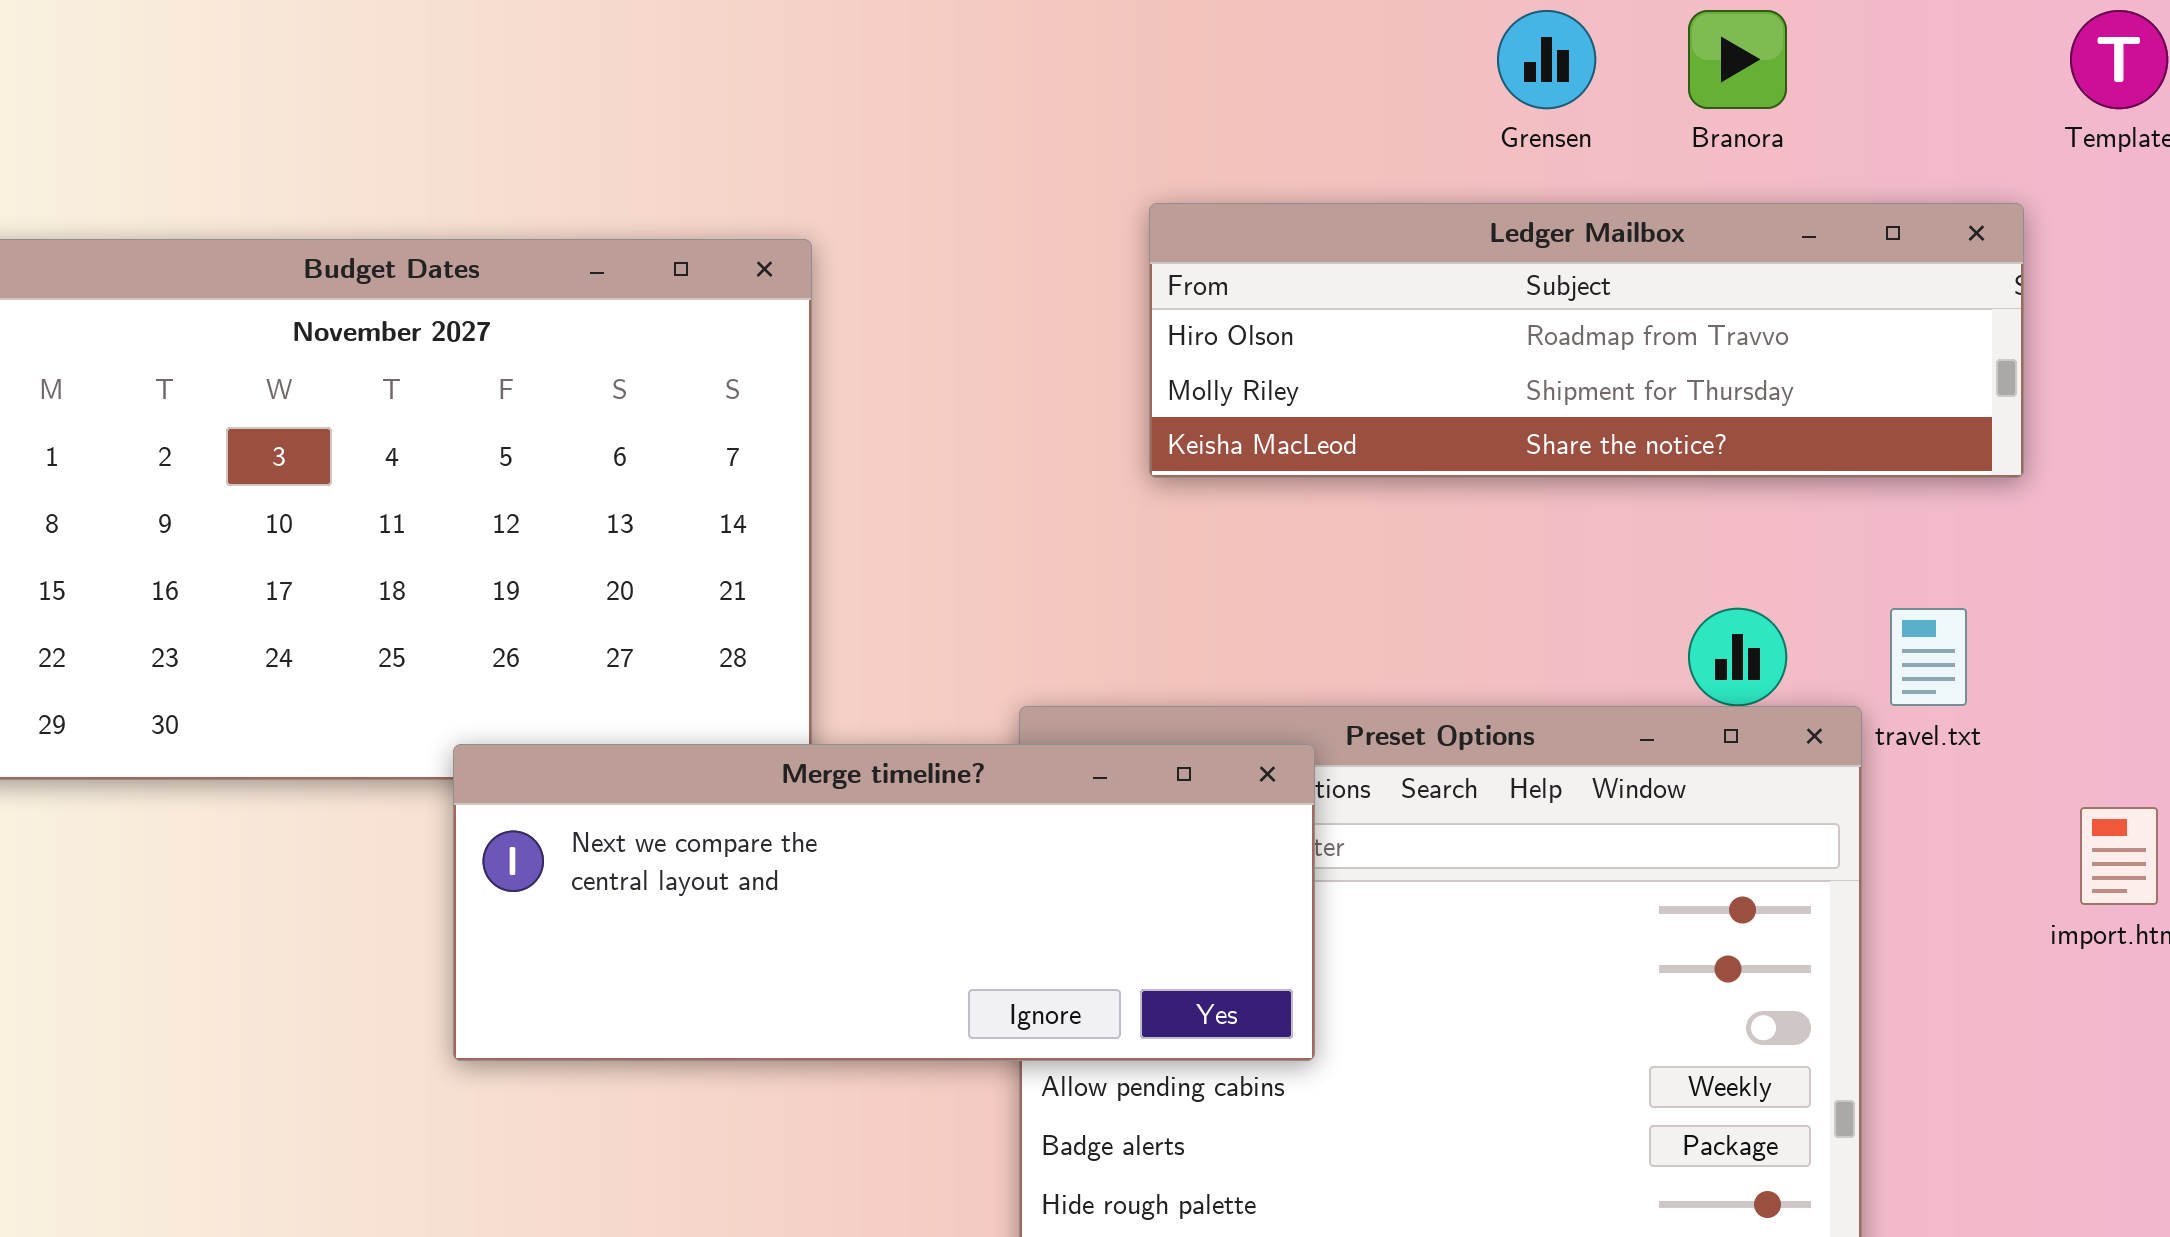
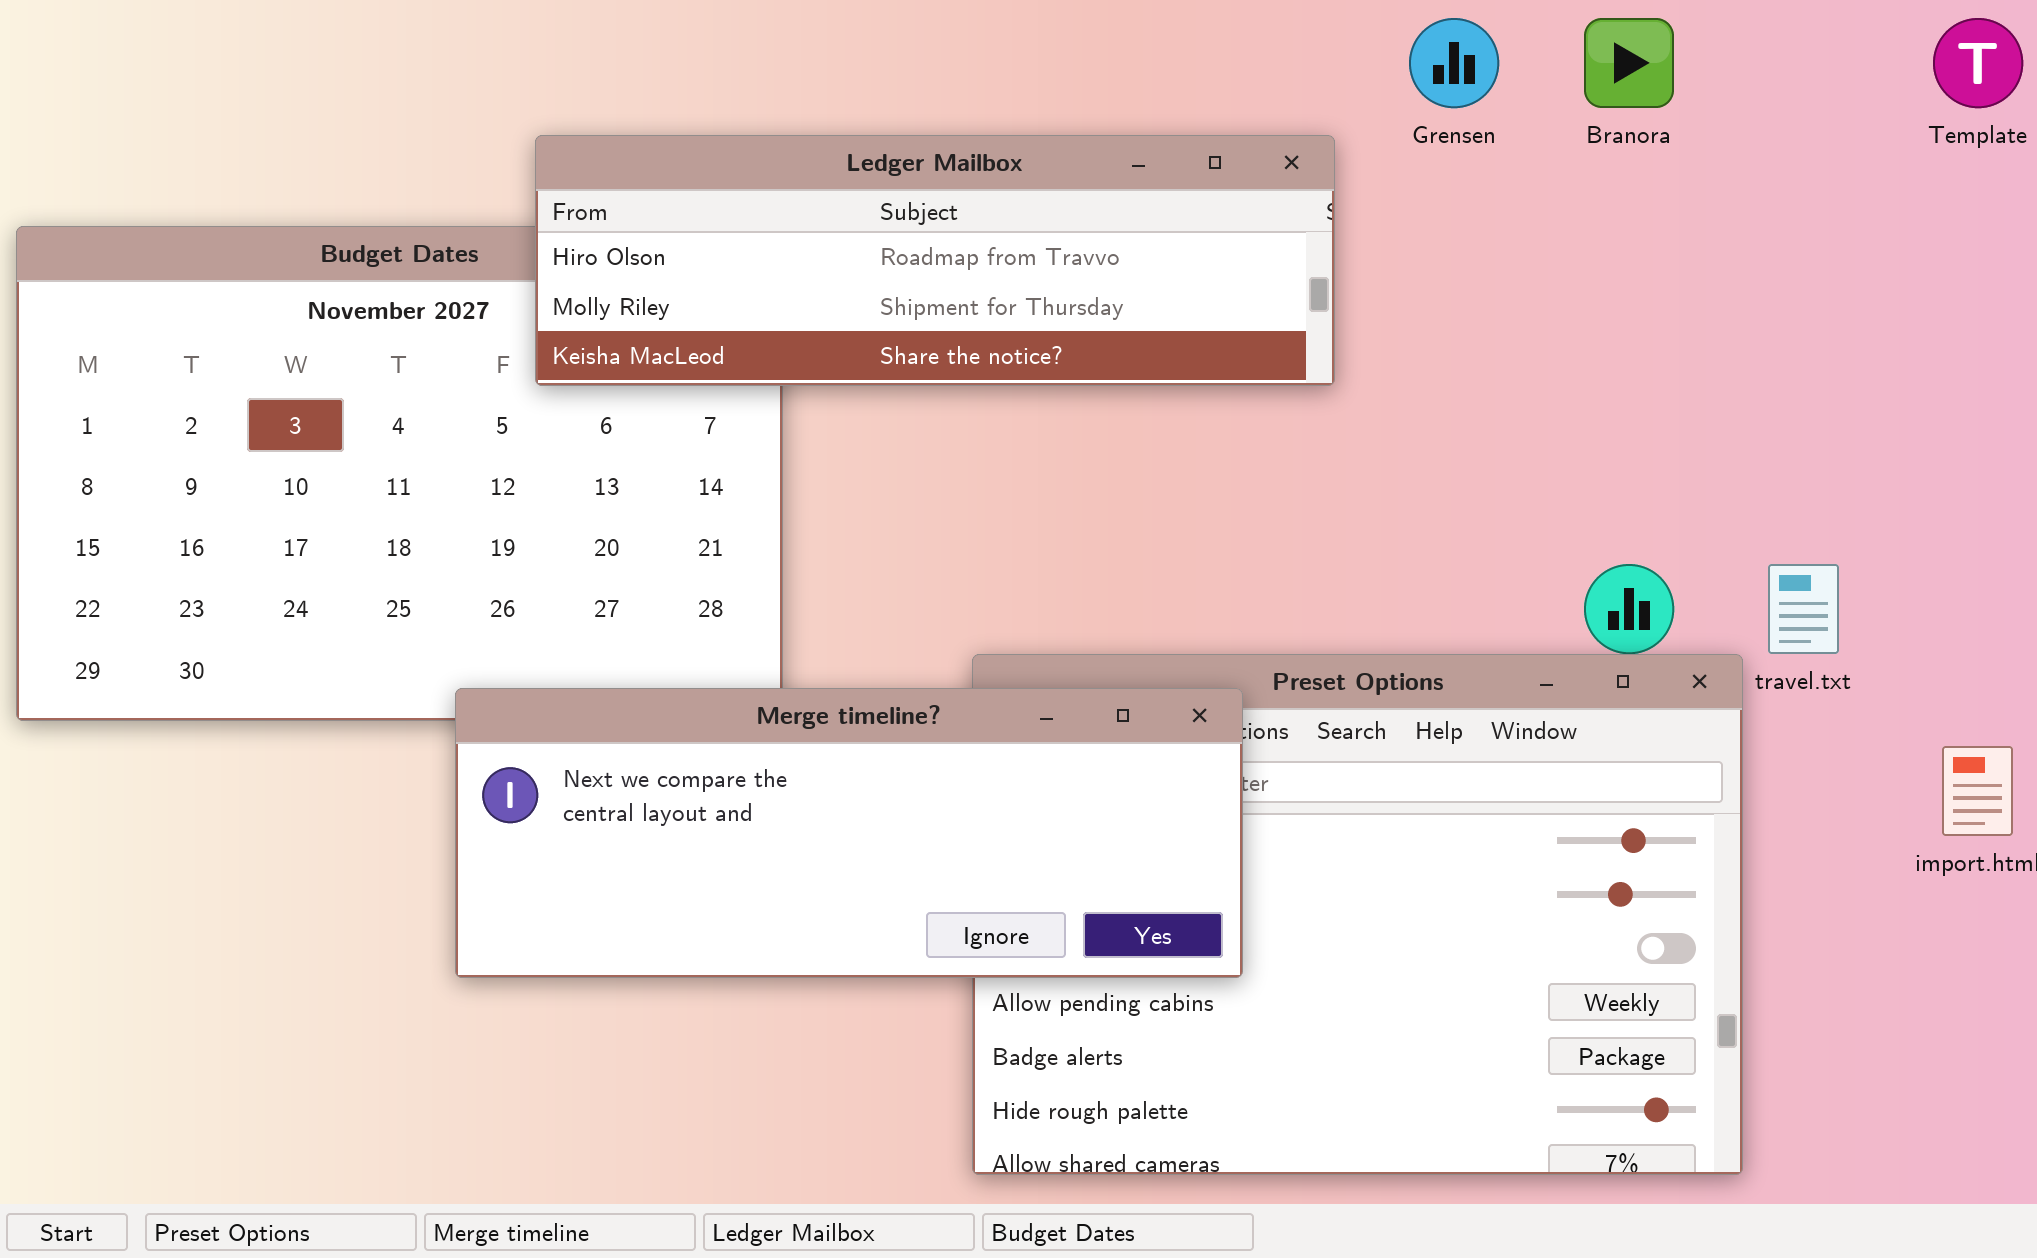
Ledger Mailbox: [1149,203,2024,478] -> [535,135,1335,386], moved

